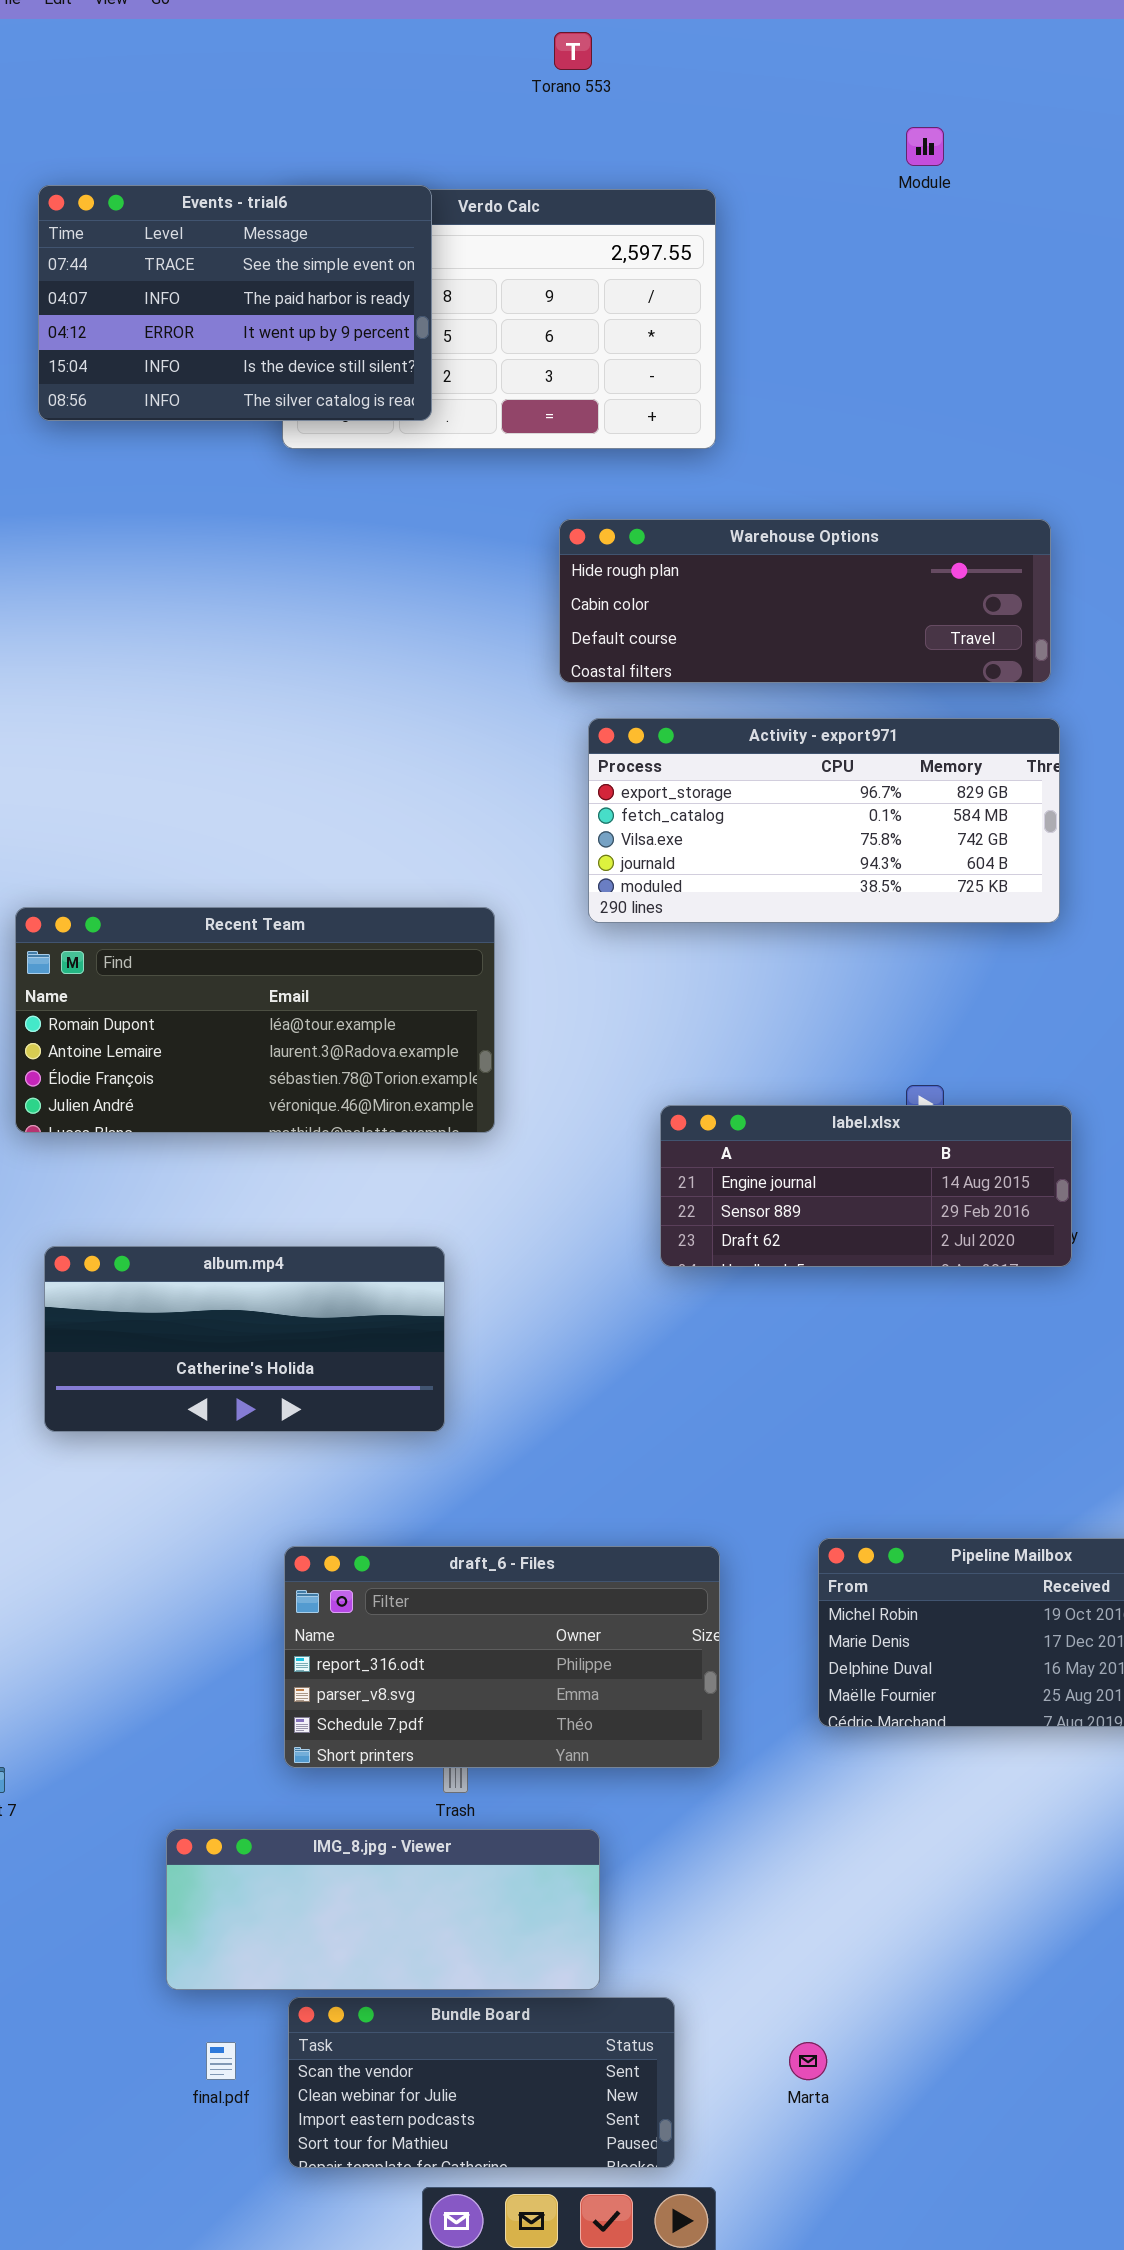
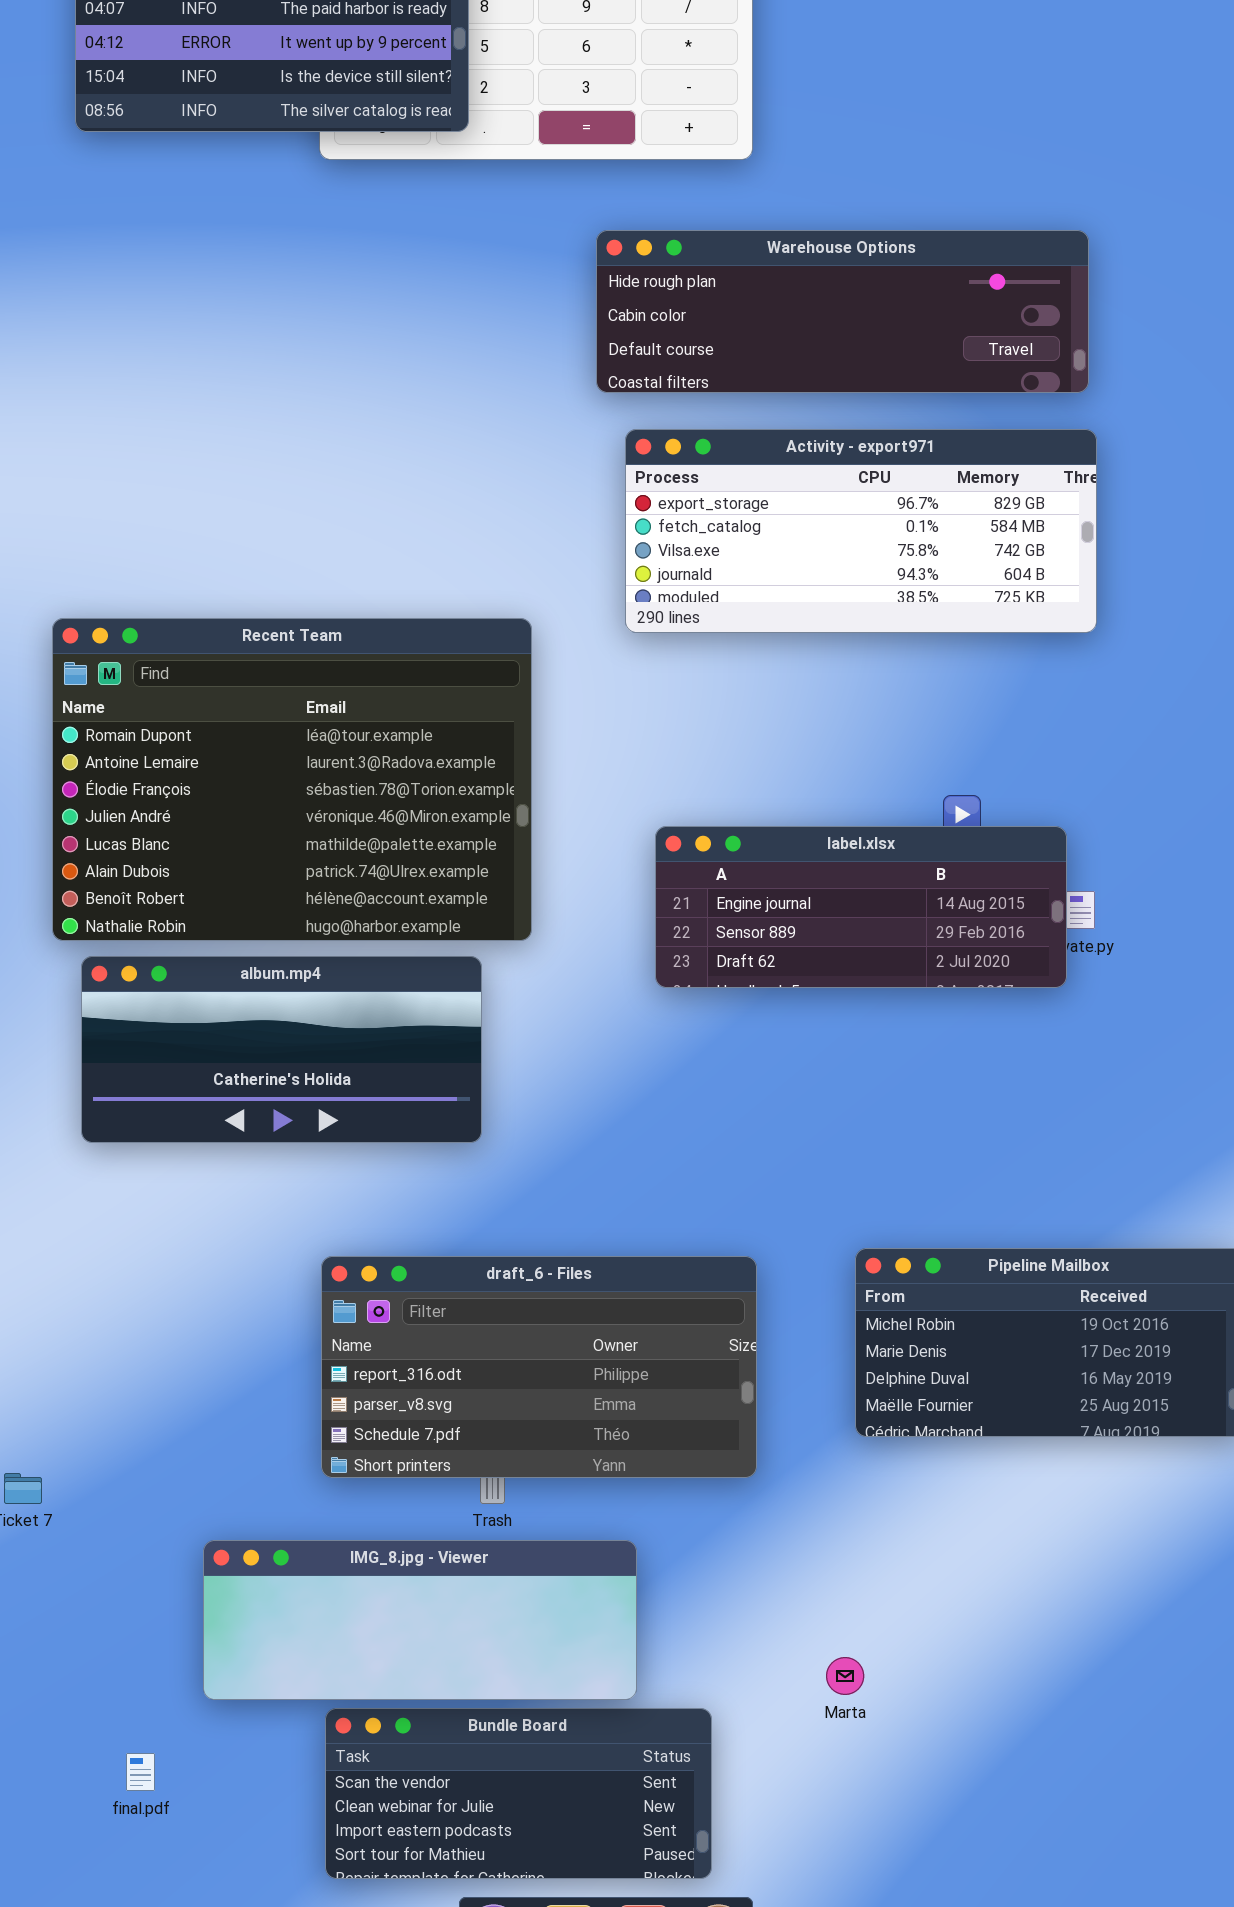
Recent Team: [15,907,495,1133] -> [52,618,532,941], resized
label.xlsx: [660,1105,1072,1267] -> [655,826,1067,988], moved
final.pdf: [206,2042,236,2080] -> [126,1753,155,1791], moved
Marta: [789,2042,827,2080] -> [826,1657,864,1695], moved

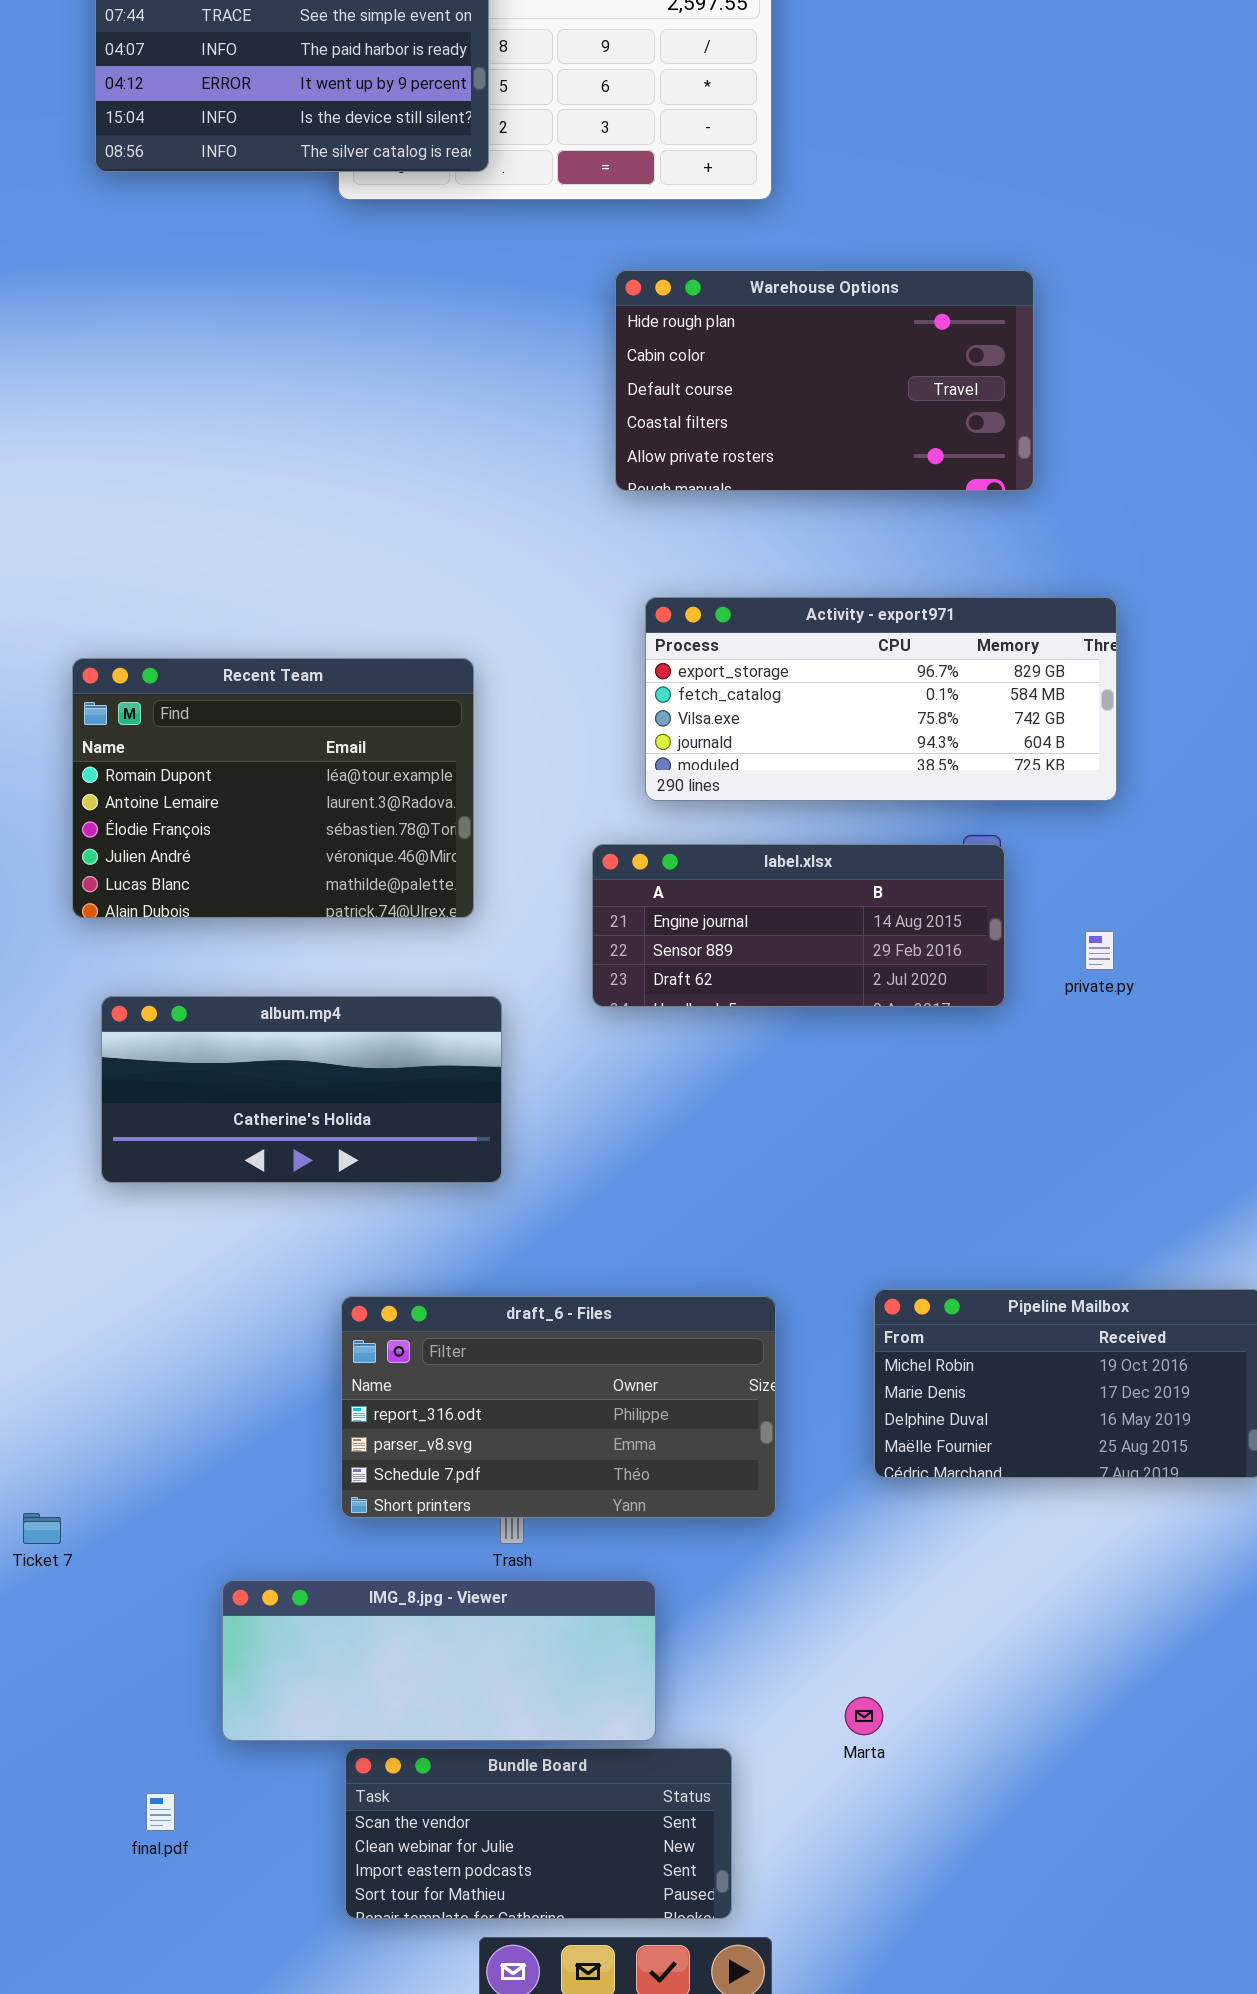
Warehouse Options: [596,230,1089,393] -> [615,270,1034,491], resized
Activity - export971: [625,429,1097,633] -> [645,597,1117,801], moved
Recent Team: [52,618,532,941] -> [72,658,474,918], resized
label.xlsx: [655,826,1067,988] -> [592,844,1005,1007], moved

